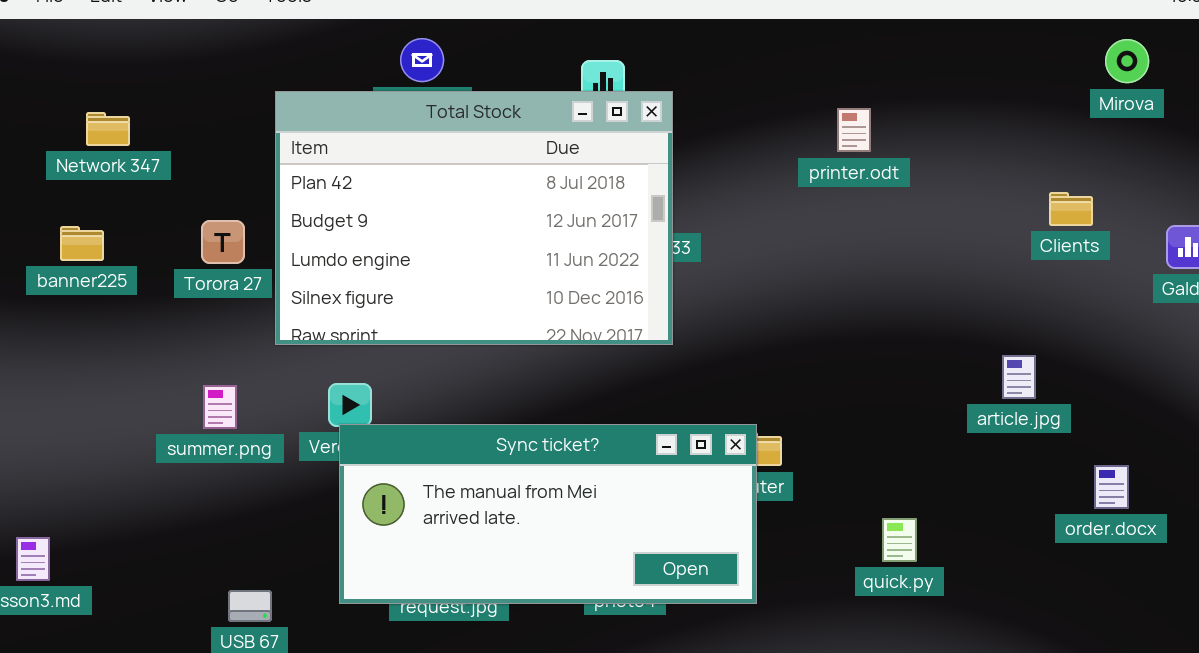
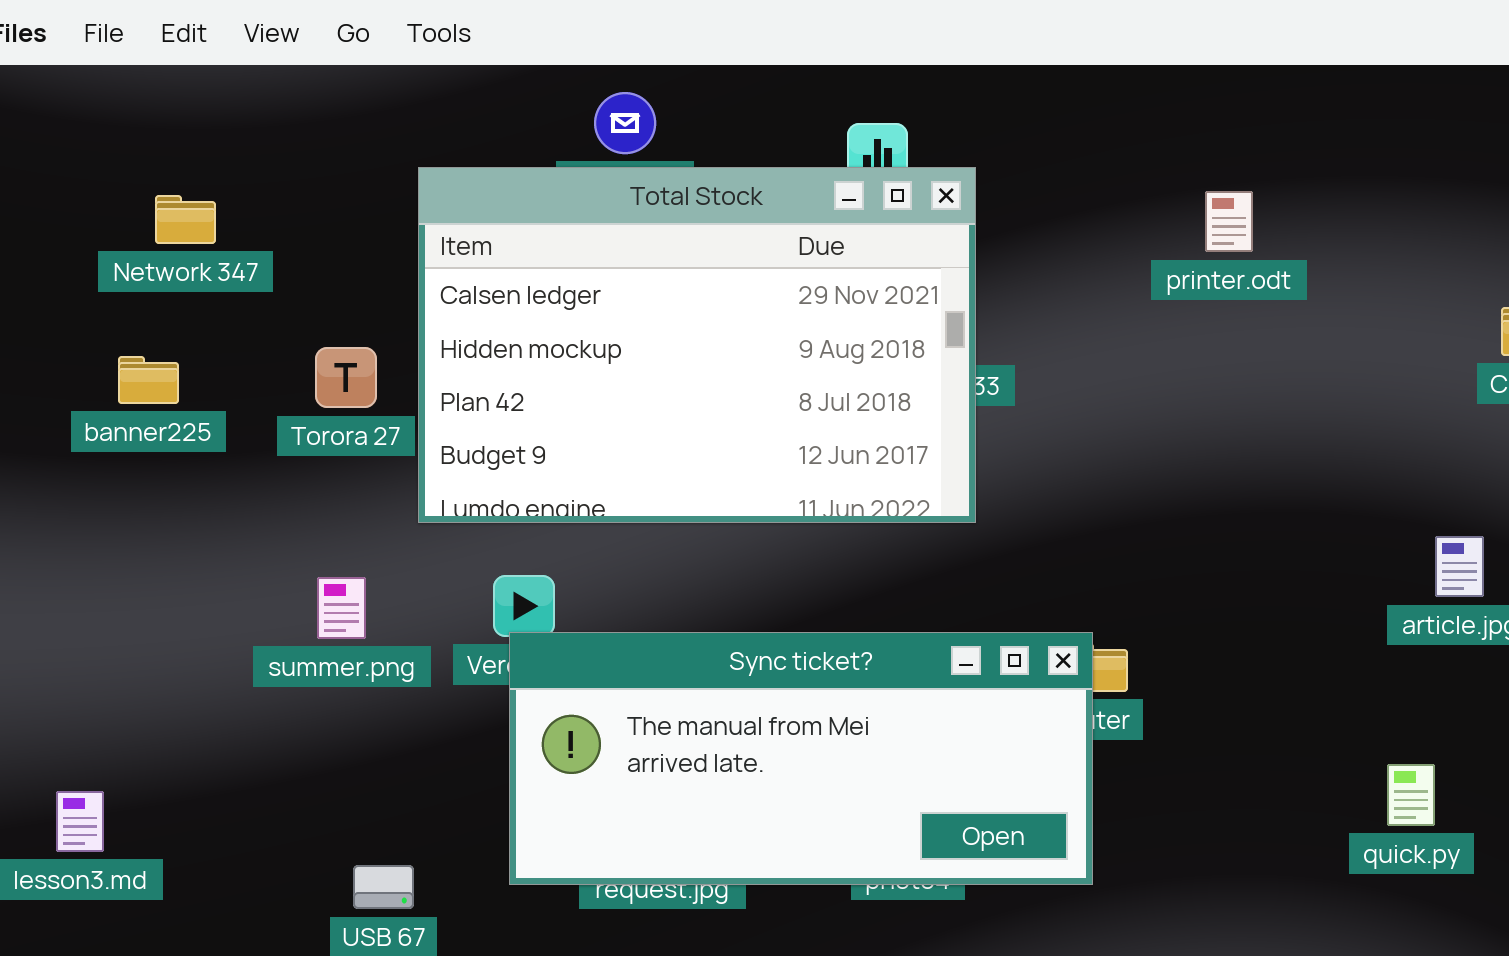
Total Stock: [275,91,673,345] -> [418,167,976,523], scrolled up 2 rows
quick.py: [882,518,917,562] -> [1387,764,1435,826], moved

